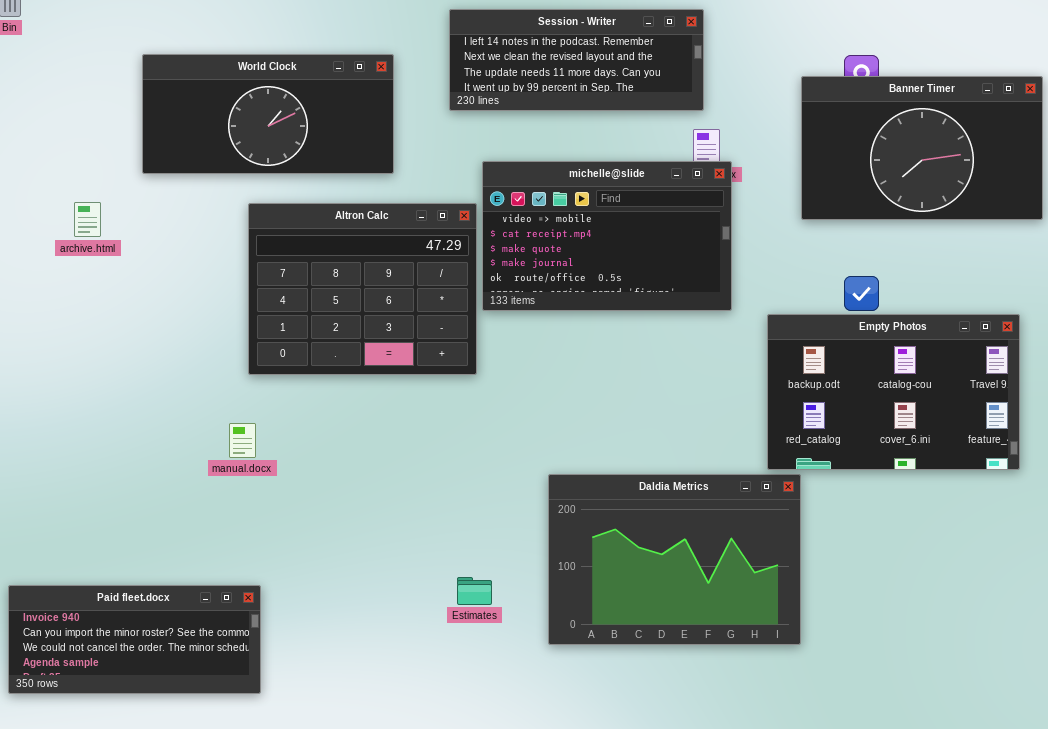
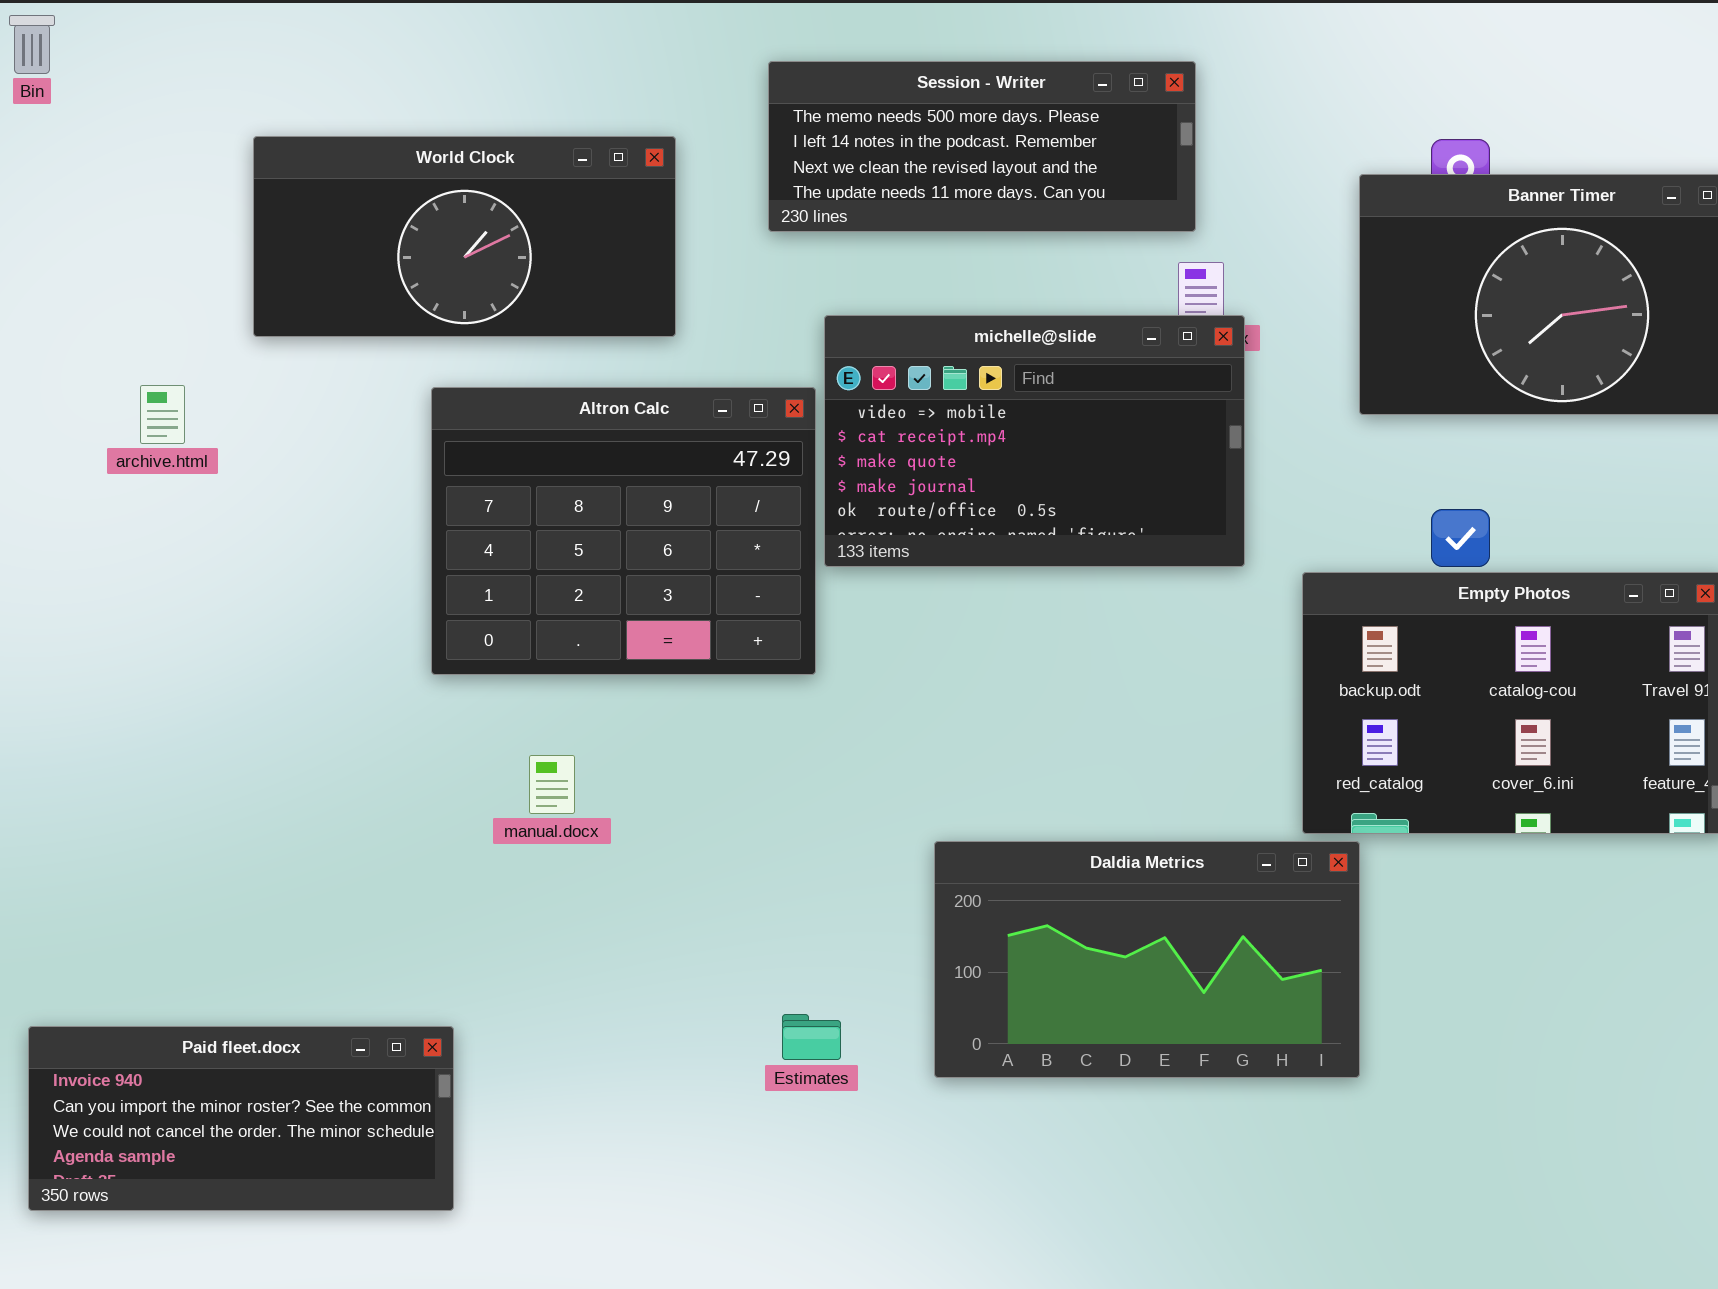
Session - Writer: [449,9,704,111] -> [768,61,1196,232], scrolled up 1 row
manual.docx: [229,423,256,458] -> [529,755,575,814], moved
Daldia Metrics: [548,474,801,645] -> [934,841,1360,1078], resized

